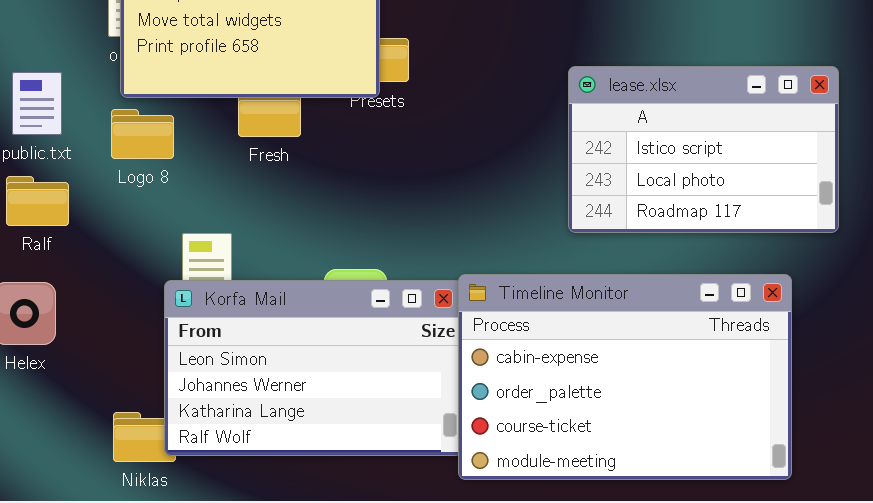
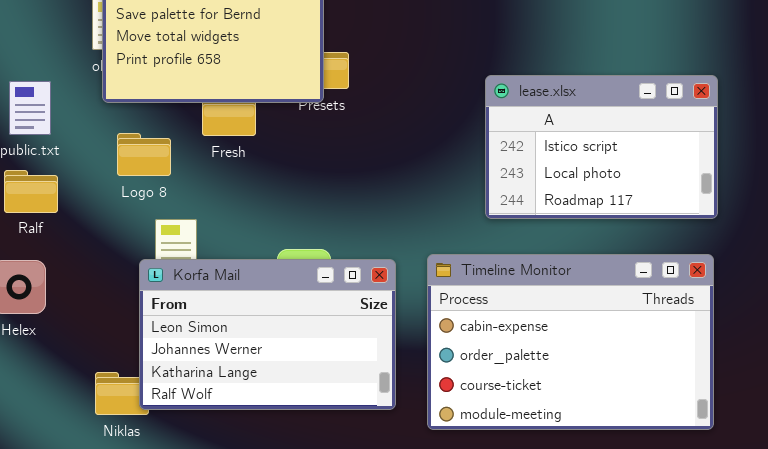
Logo 8: [111,109,174,159] -> [117,133,171,176], moved
Timeline Monitor: [458,274,792,480] -> [427,254,714,430], moved

